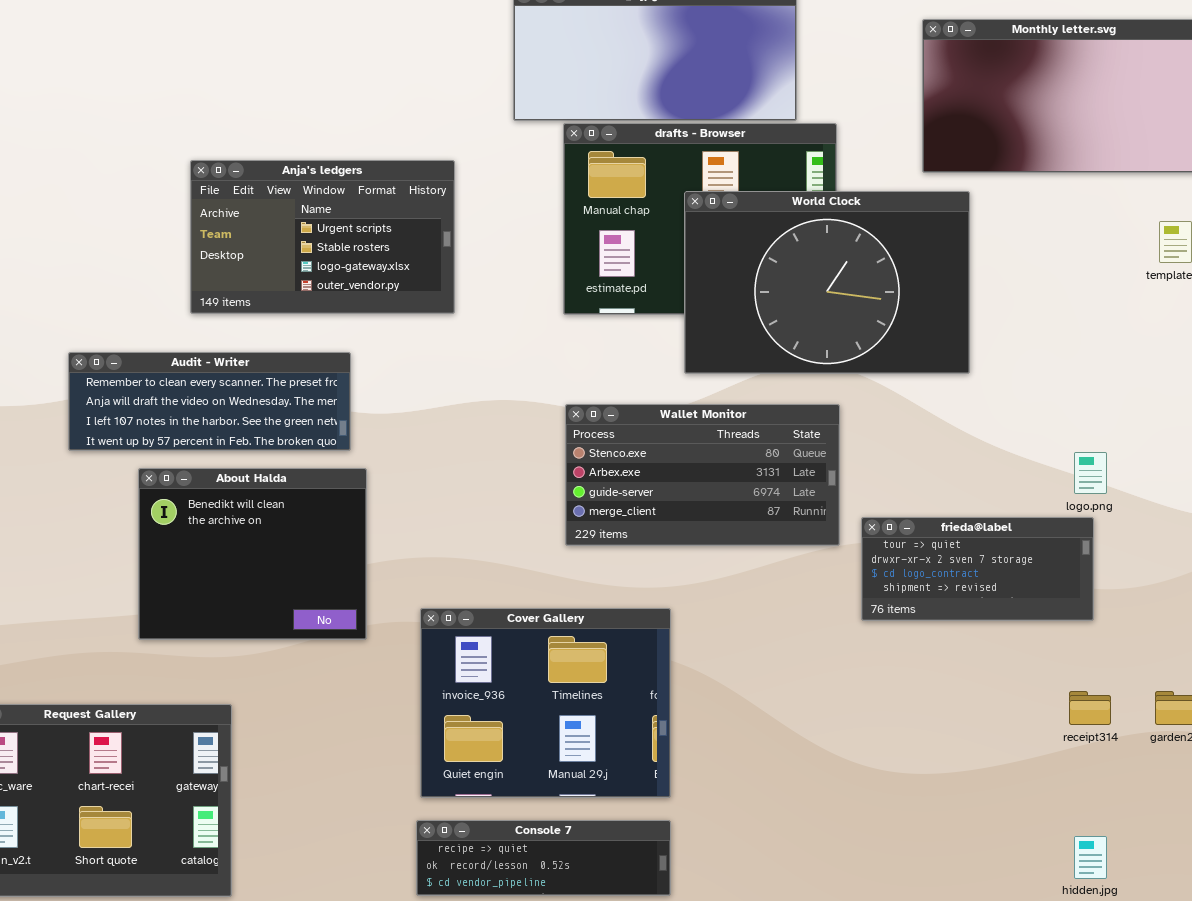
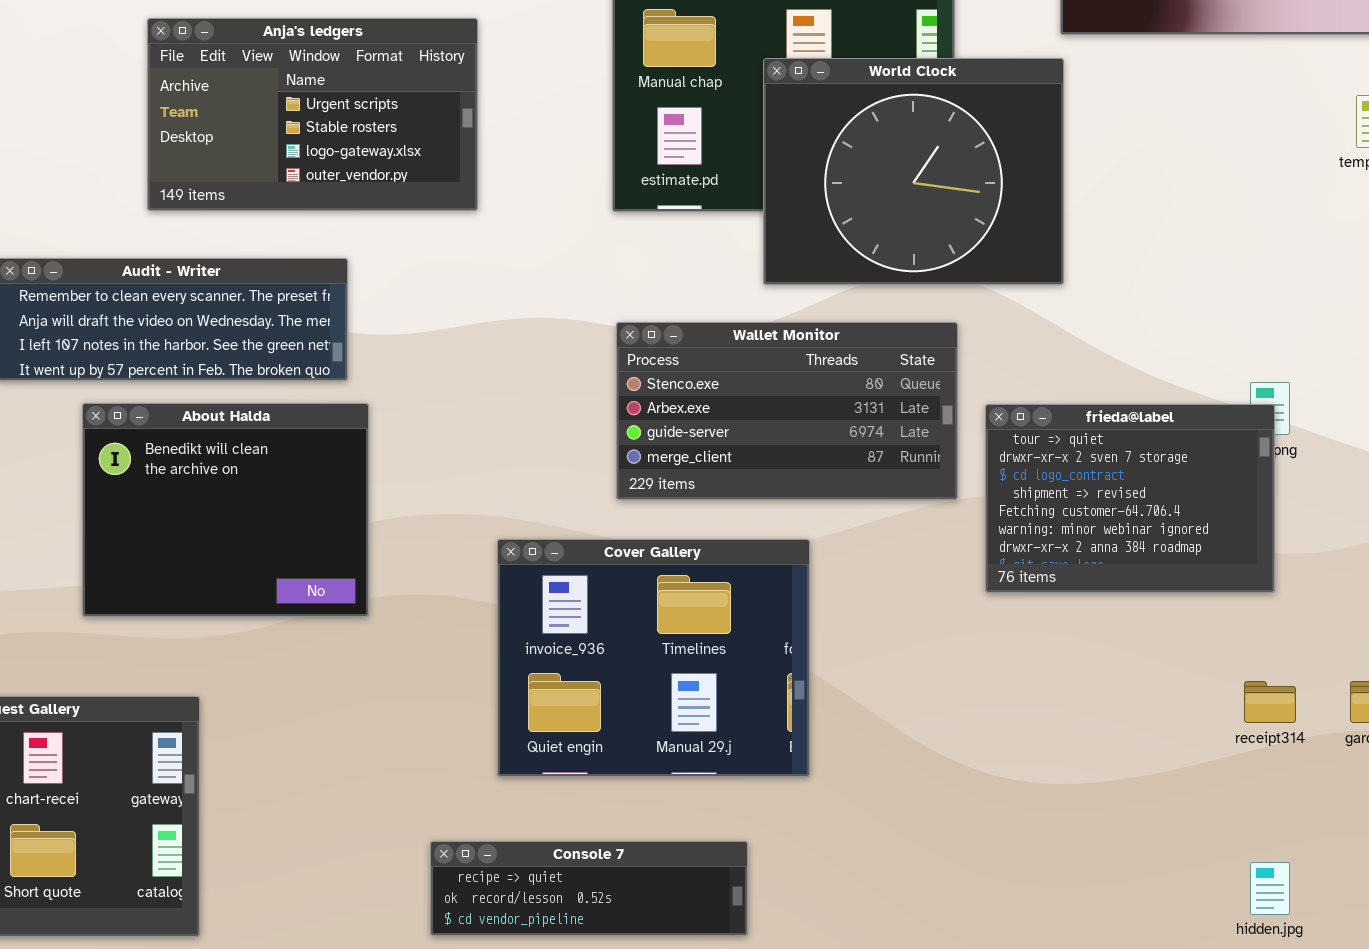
World Clock: [684,191,970,374] -> [763,58,1064,285], resized
frieda@label: [861,517,1094,621] -> [985,404,1275,593], resized
Cover Gallery: [420,608,671,798] -> [497,539,810,777], moved

